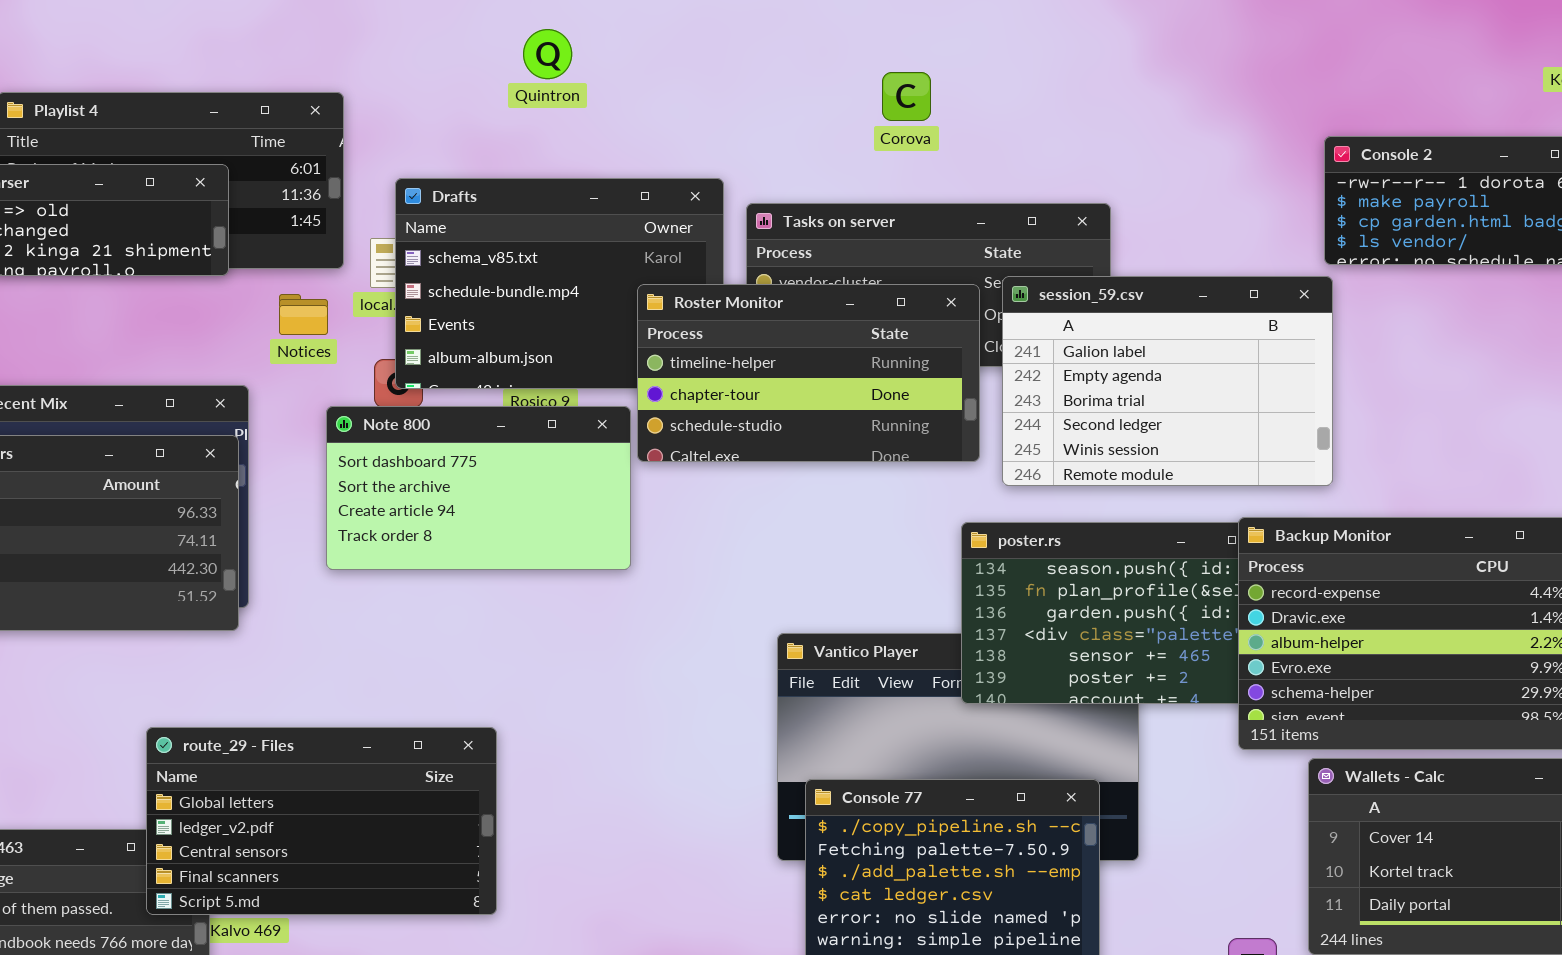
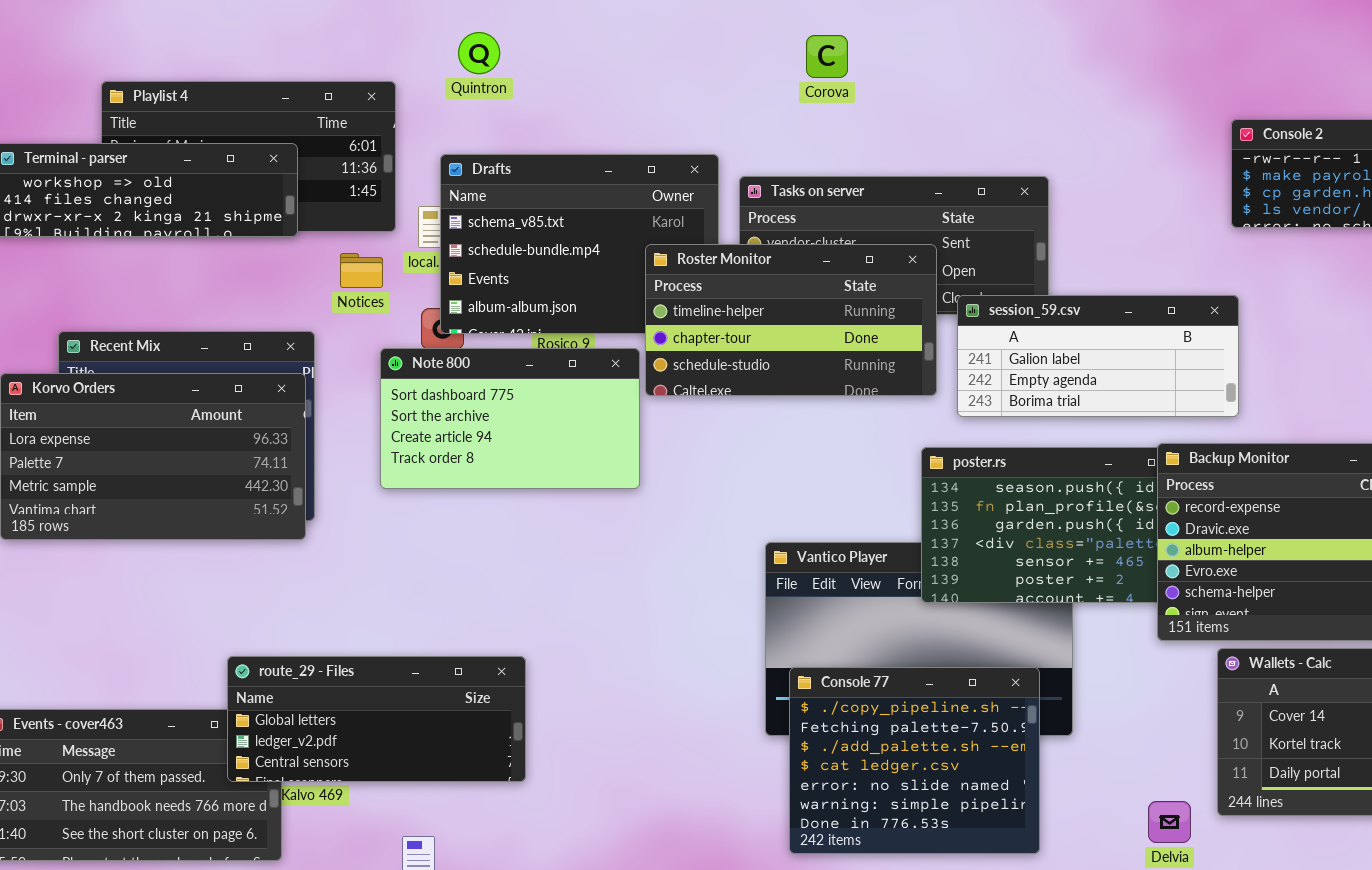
Quintron: [523,29,572,79] -> [458,32,500,74], moved
Corova: [882,72,931,121] -> [806,35,848,78], moved
session_59.csv: [1002,276,1333,486] -> [957,295,1239,417], resized
route_29 - Files: [146,727,497,915] -> [227,656,526,782], resized

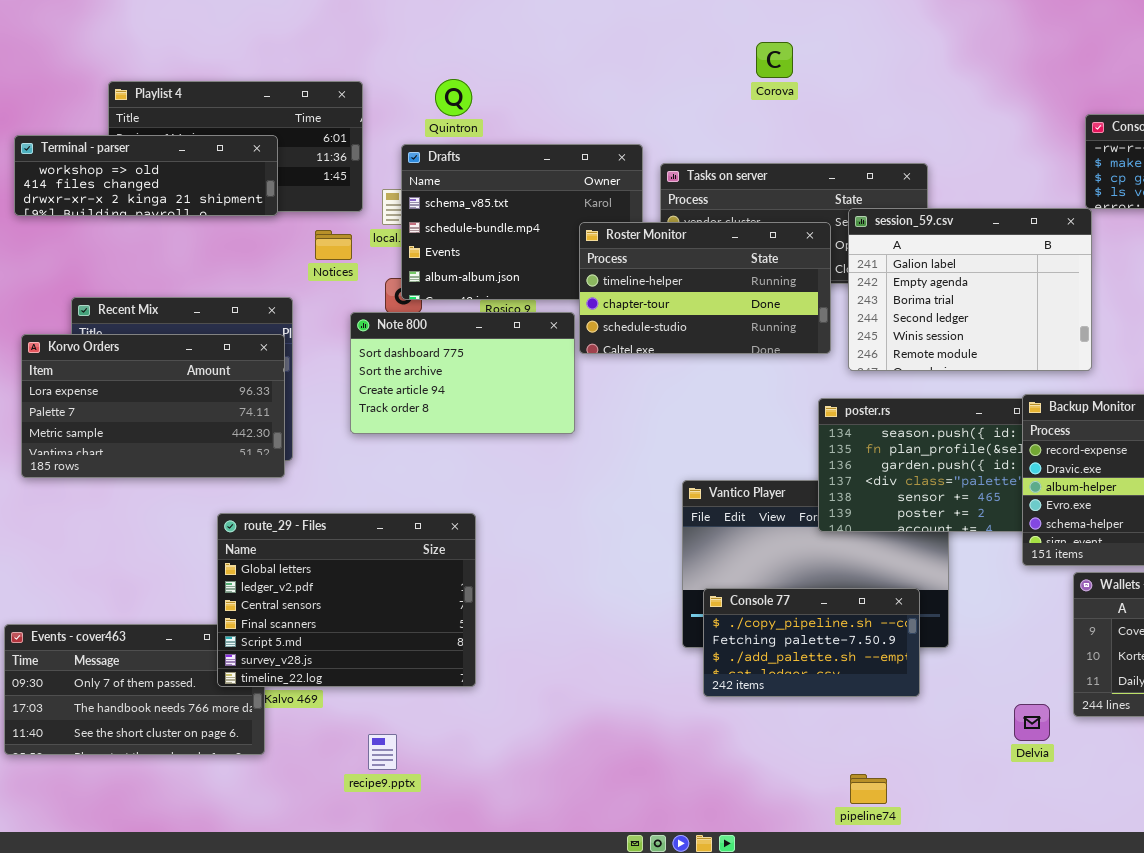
Quintron: [458,32,500,74] -> [435,79,472,116], moved
Corova: [806,35,848,78] -> [756,42,793,78], moved
session_59.csv: [957,295,1239,417] -> [848,208,1092,371], resized
route_29 - Files: [227,656,526,782] -> [217,513,476,687], resized
Console 77: [789,667,1040,854] -> [703,588,920,697], resized

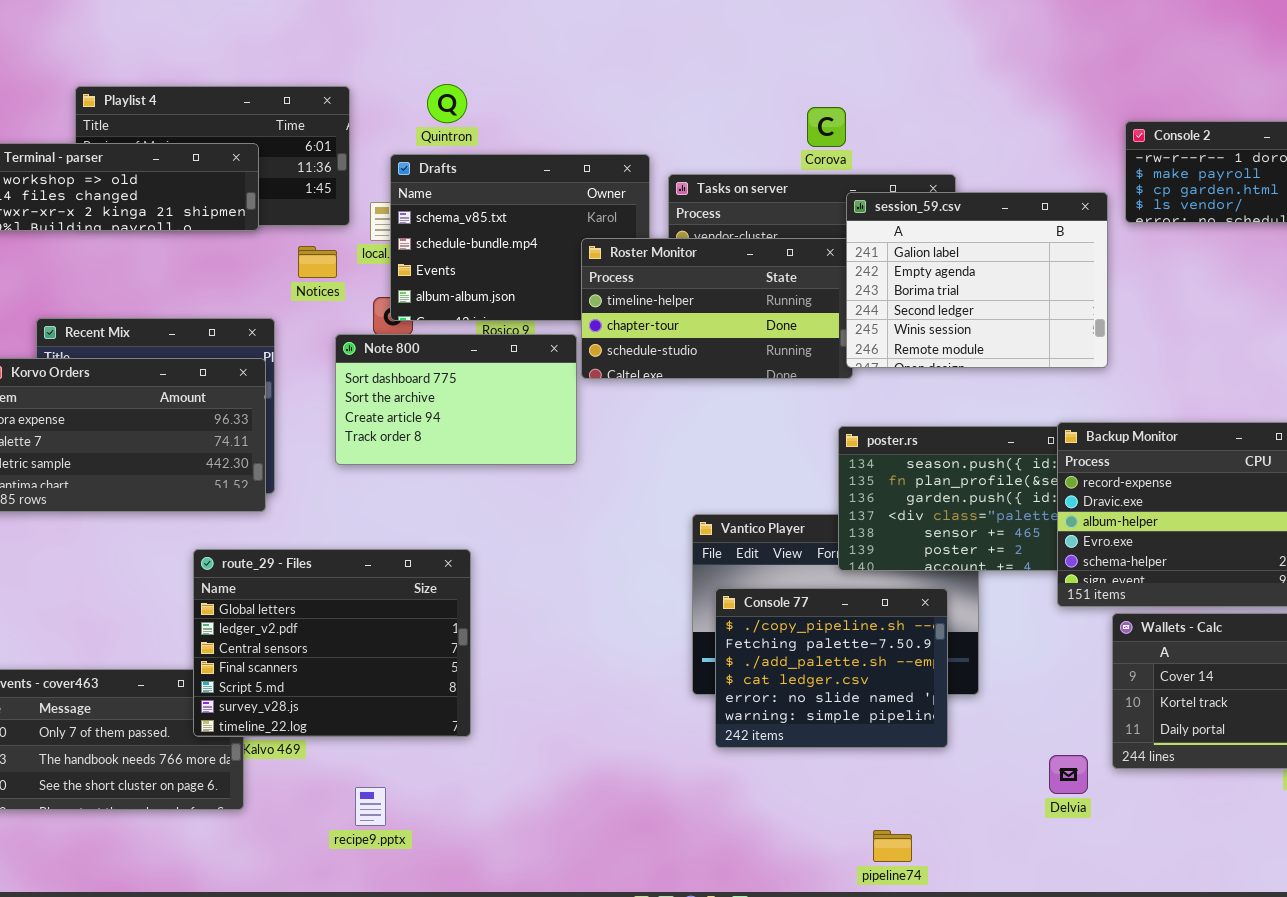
Corova: [756,42,793,78] -> [807,107,846,147], moved
session_59.csv: [848,208,1092,371] -> [846,192,1108,368], moved
Console 77: [703,588,920,697] -> [715,588,948,748], resized

